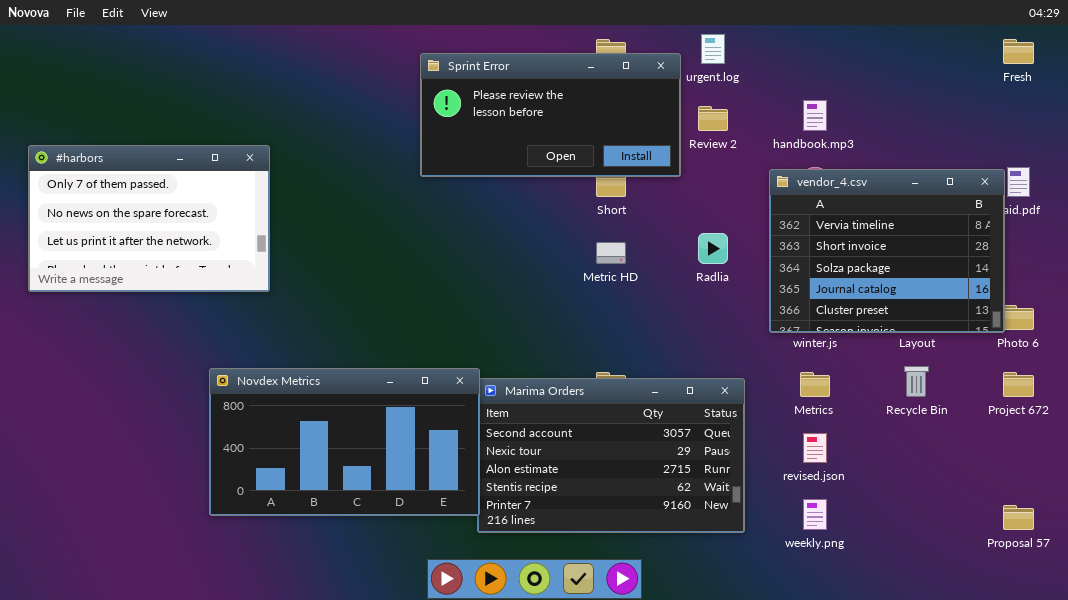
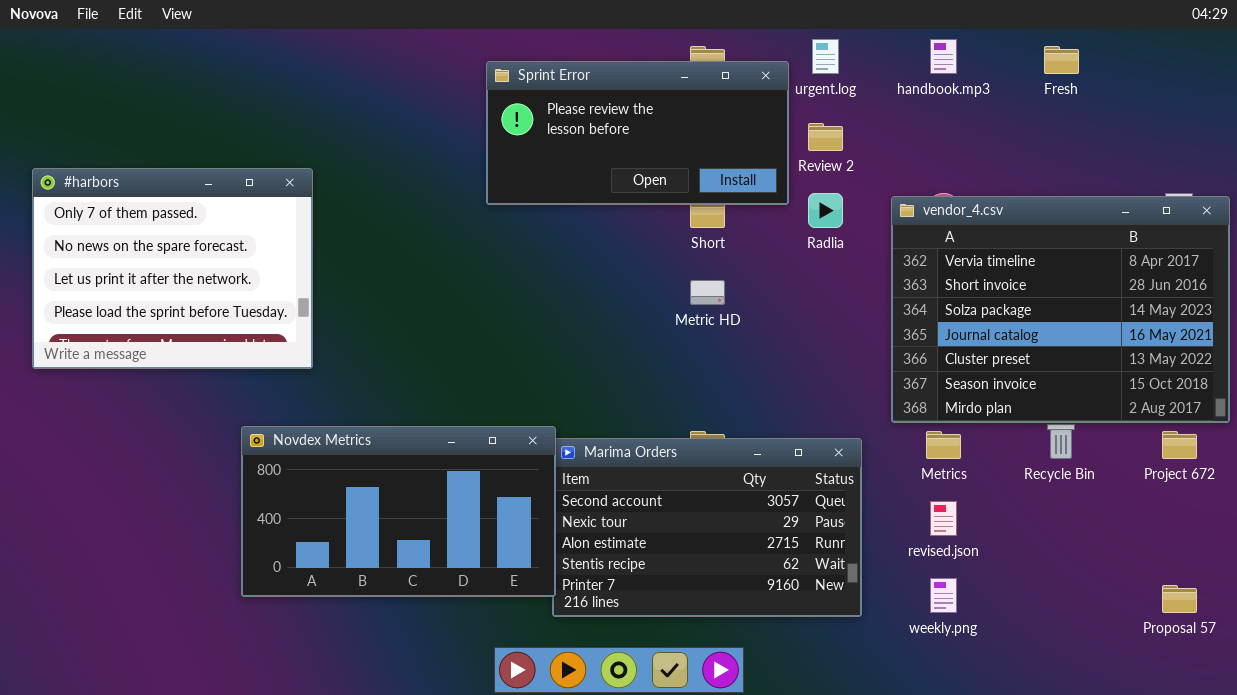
Fresh: [1003,39,1034,64] -> [1044,46,1079,74], moved
handbook.mp3: [803,100,827,131] -> [930,39,957,74], moved
#harbors: [28,145,270,292] -> [32,168,313,369], resized
vendor_4.csv: [769,169,1005,333] -> [891,196,1230,423], resized
Radlia: [698,233,728,264] -> [808,193,843,228], moved

